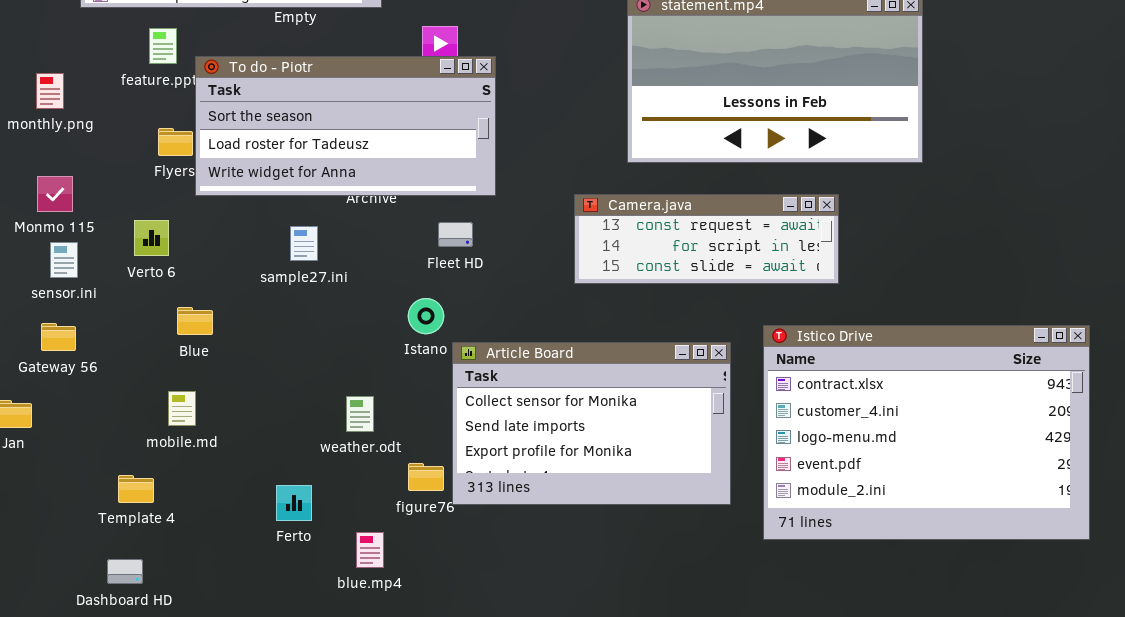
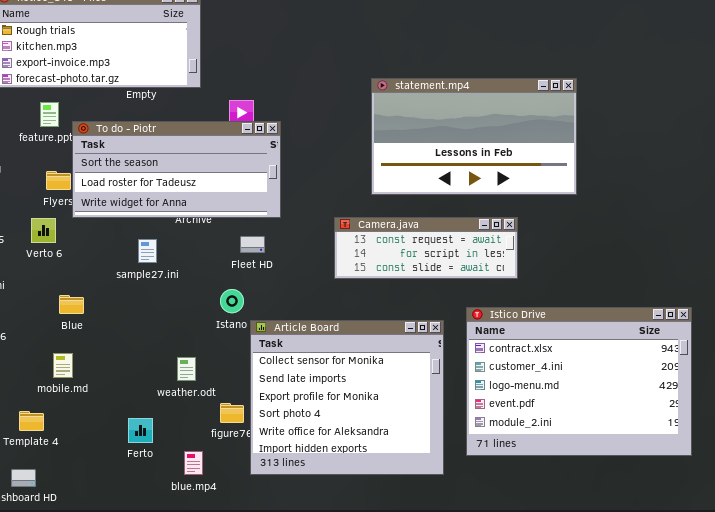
Verto 6: [134,220,169,256] -> [31,218,56,243], moved
Article Board: [452,342,731,505] -> [250,320,444,475], resized

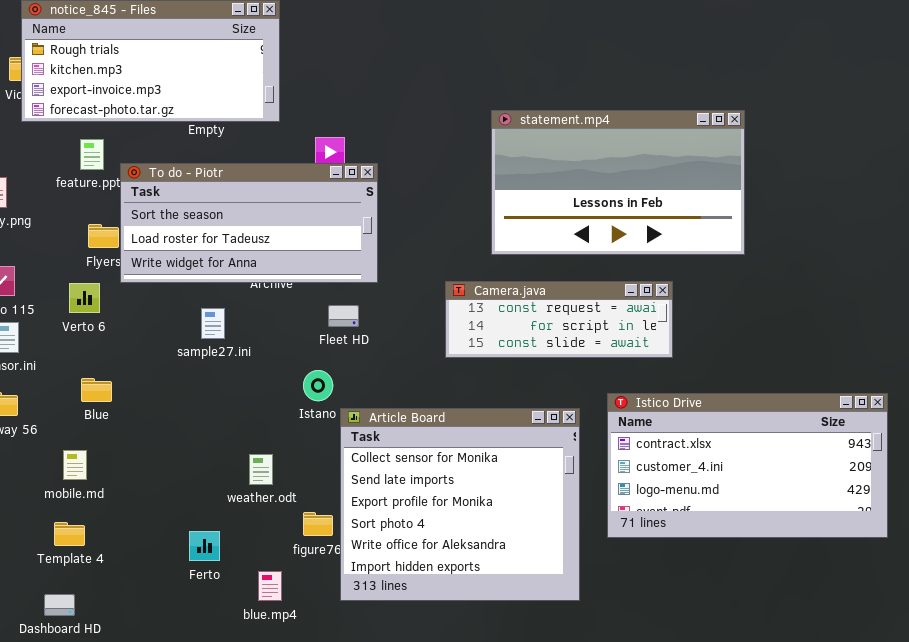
Blue: [59,295,84,314] -> [81,378,112,402], moved
Istico Drive: [466,307,692,456] -> [607,393,888,538], resized
mobile.md: [53,353,73,378] -> [63,450,87,480], moved

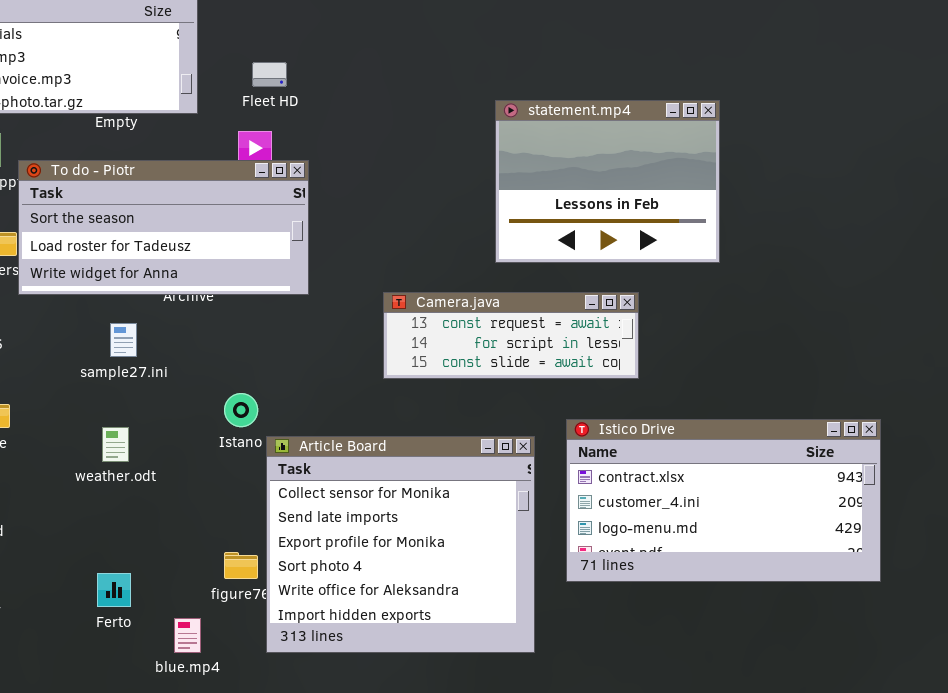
statement.mp4: [491,110,745,255] -> [495,100,720,263], resized
Fleet HD: [328,305,359,327] -> [252,62,287,87], moved
weather.odt: [249,454,273,485] -> [102,427,129,462], moved

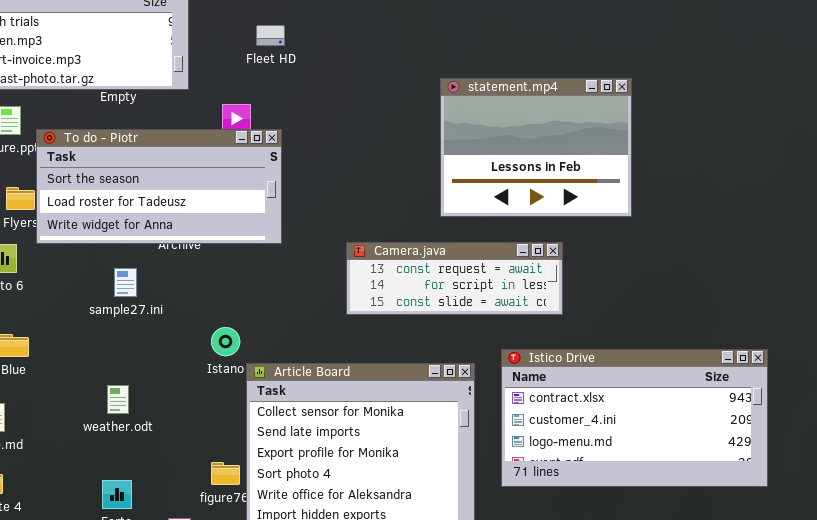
Fleet HD: [252,62,287,87] -> [256,25,285,46], moved
weather.odt: [102,427,129,462] -> [107,385,129,414], moved

